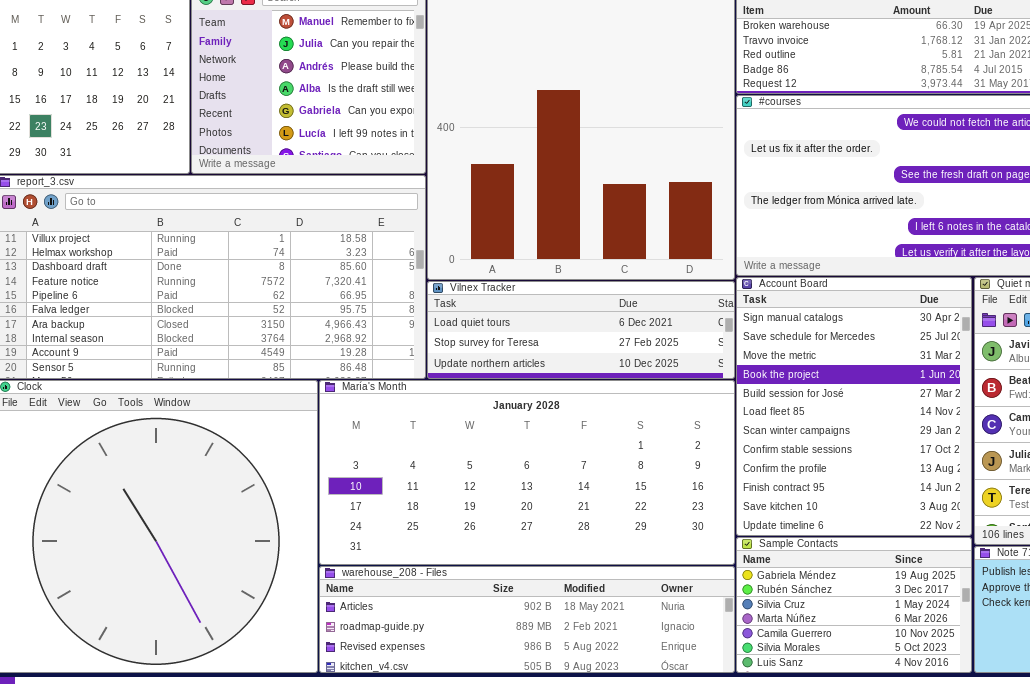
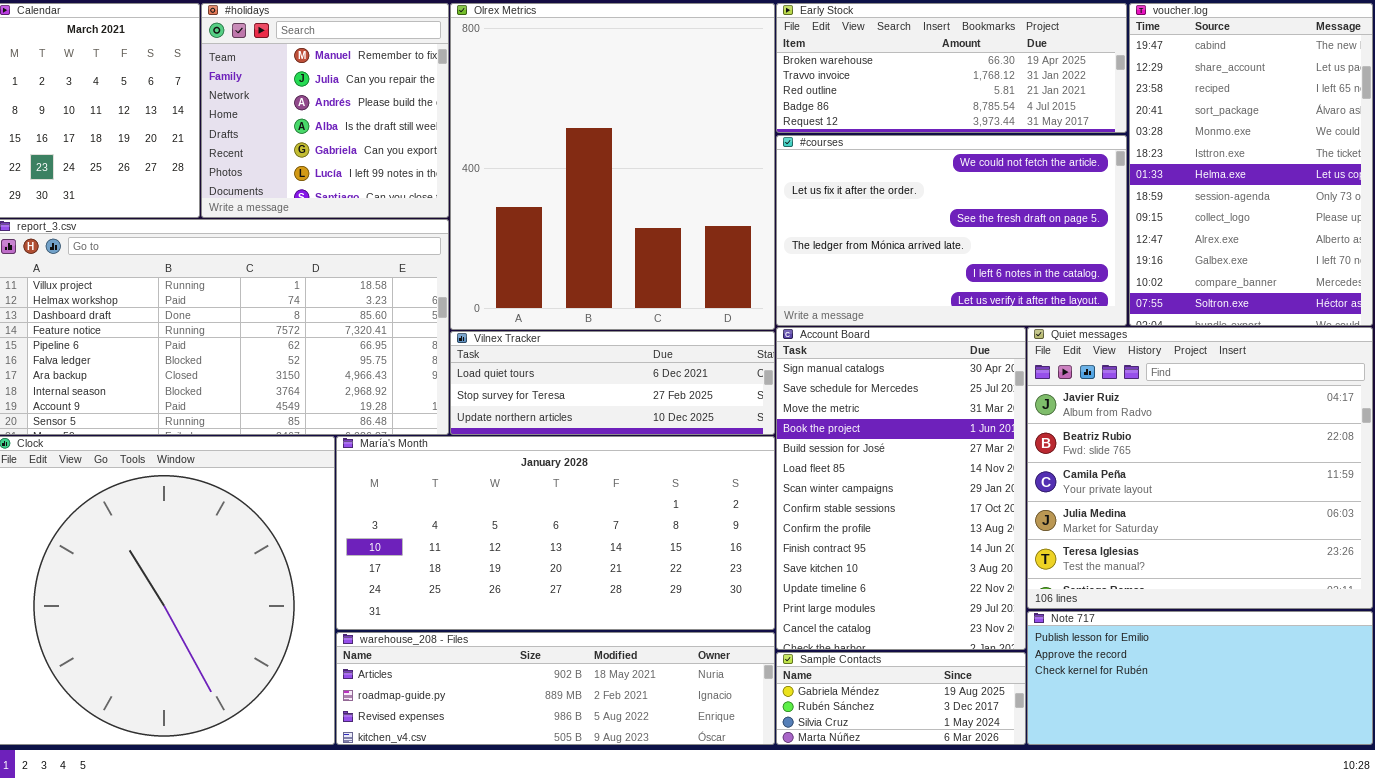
Account Board: [736,277,972,536] -> [776,327,1026,650], resized
Sample Contacts: [736,537,972,673] -> [776,652,1026,745], resized

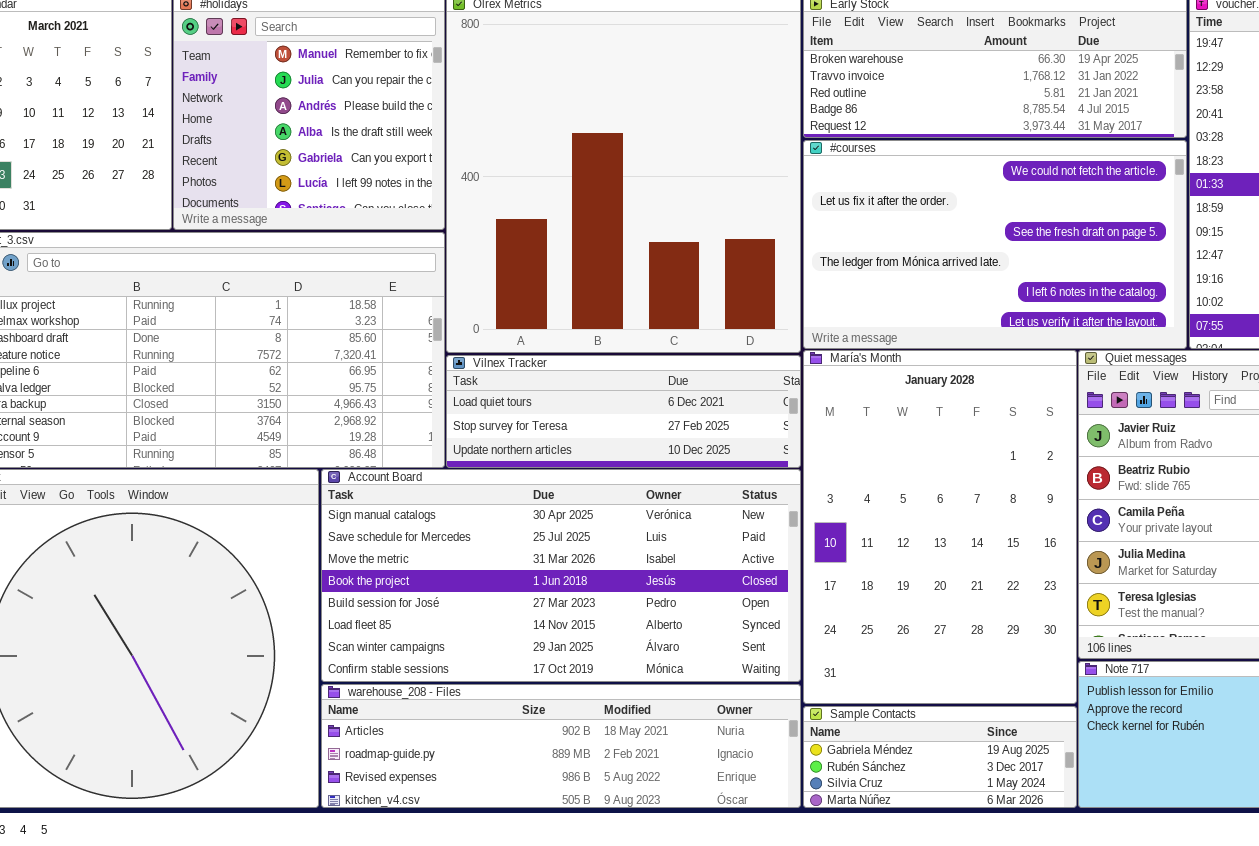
Account Board: [776,327,1026,650] -> [321,469,801,682], moved, resized
María's Month: [336,436,775,630] -> [803,350,1077,704], moved, resized

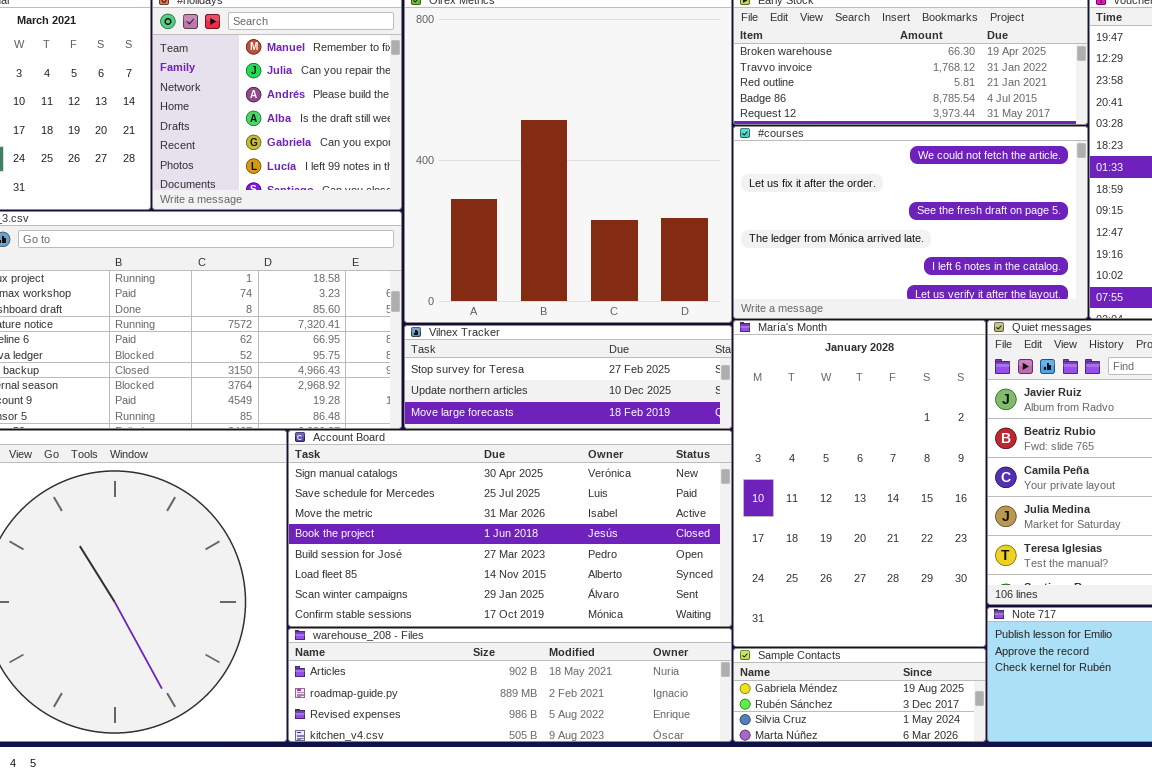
Vilnex Tracker: [446,355,801,468] -> [404,325,732,429], scrolled down 1 row

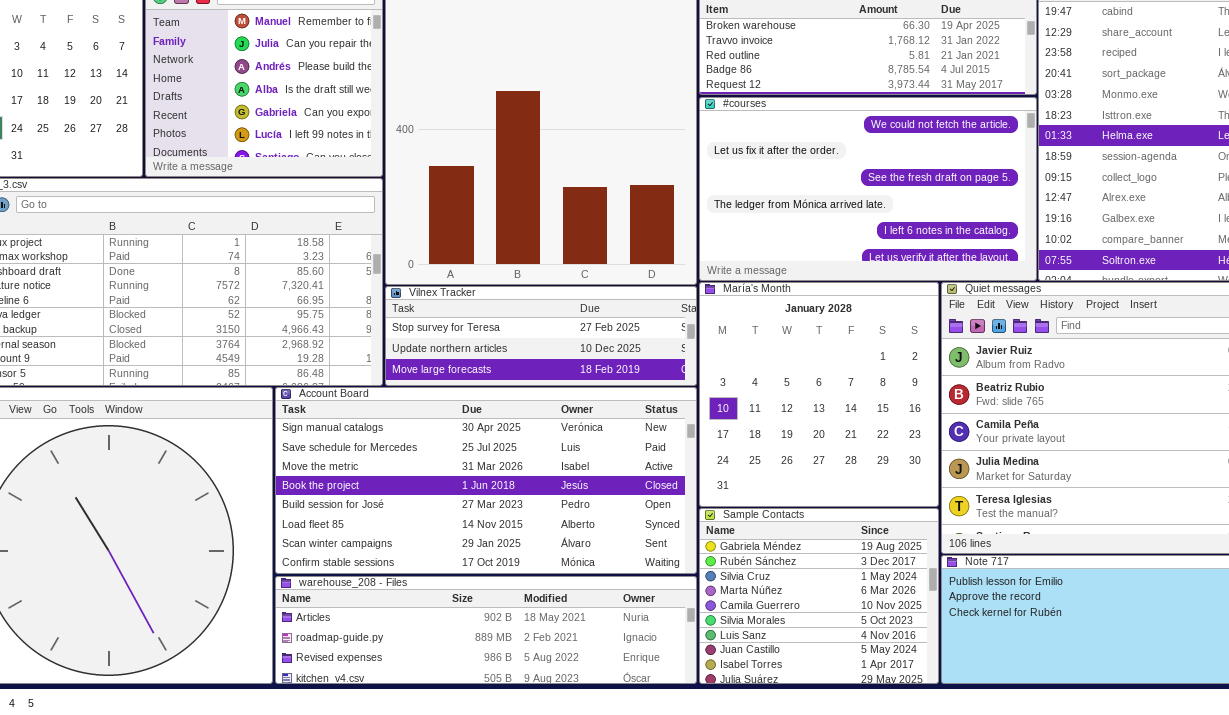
María's Month: [733,320,986,647] -> [699,282,939,507], resized
Sample Contacts: [733,648,986,742] -> [699,508,939,684], resized

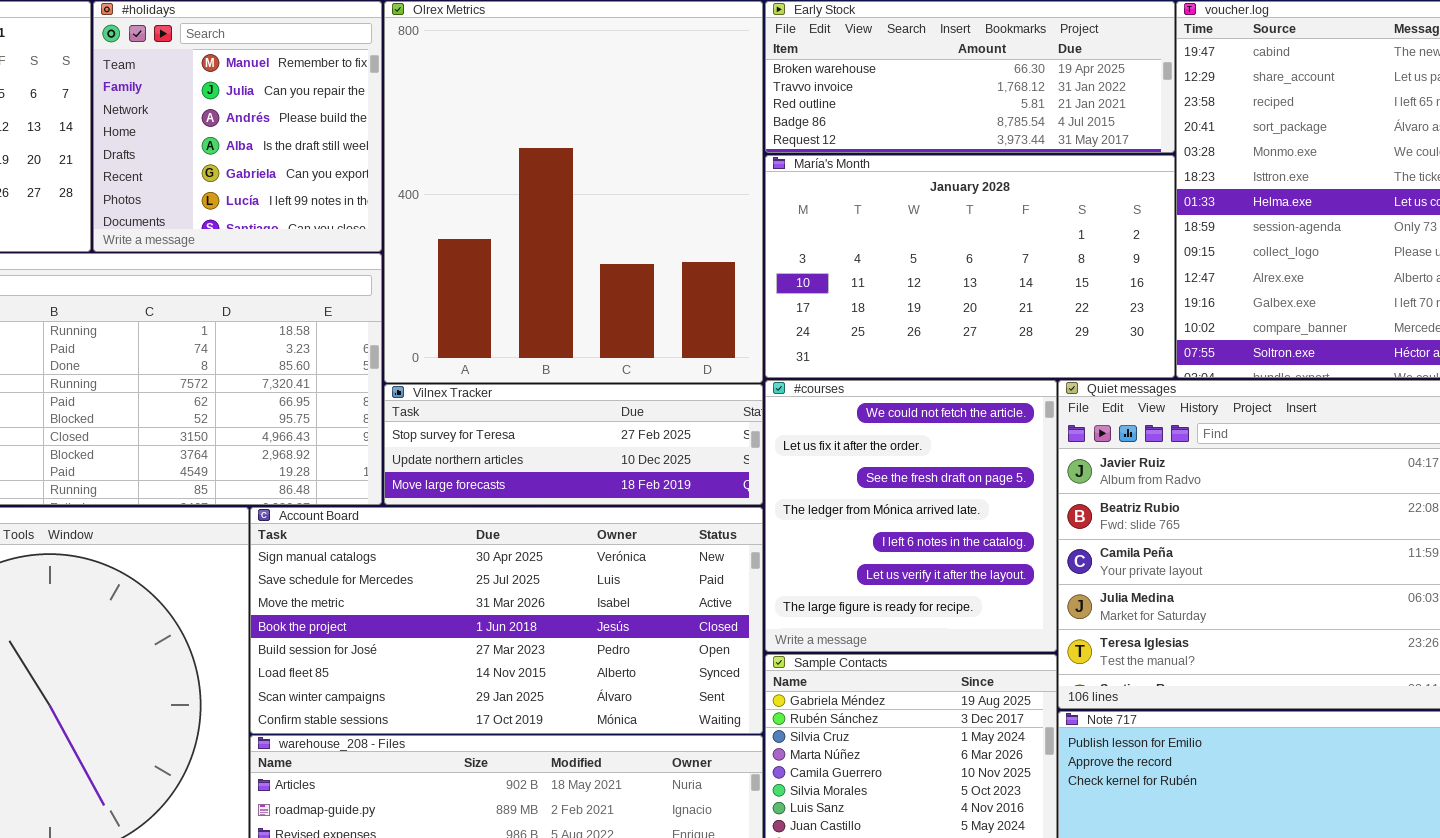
#courses: [699,97,1037,281] -> [765,380,1057,652], moved, resized
María's Month: [699,282,939,507] -> [765,155,1175,378], moved, resized

